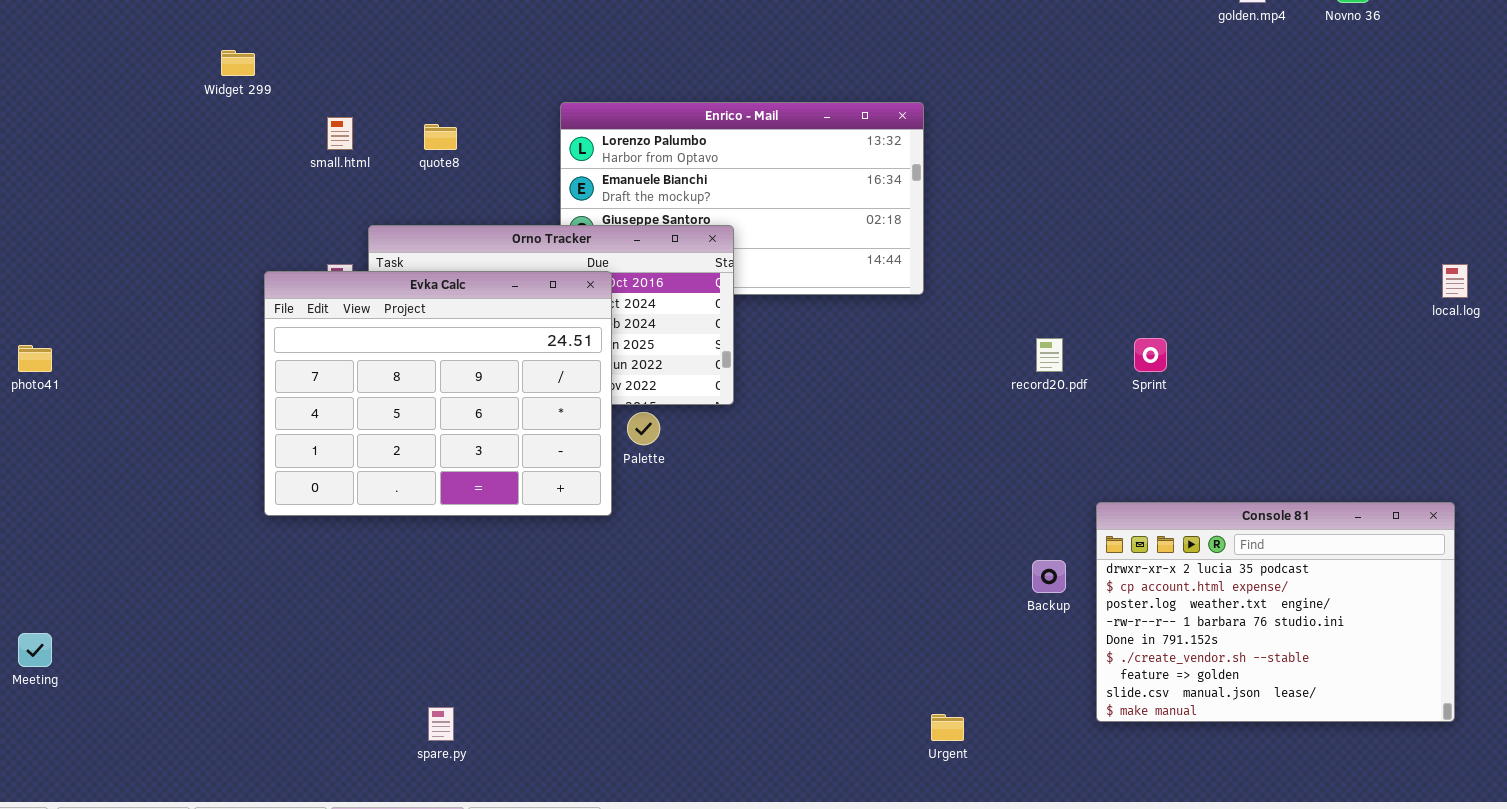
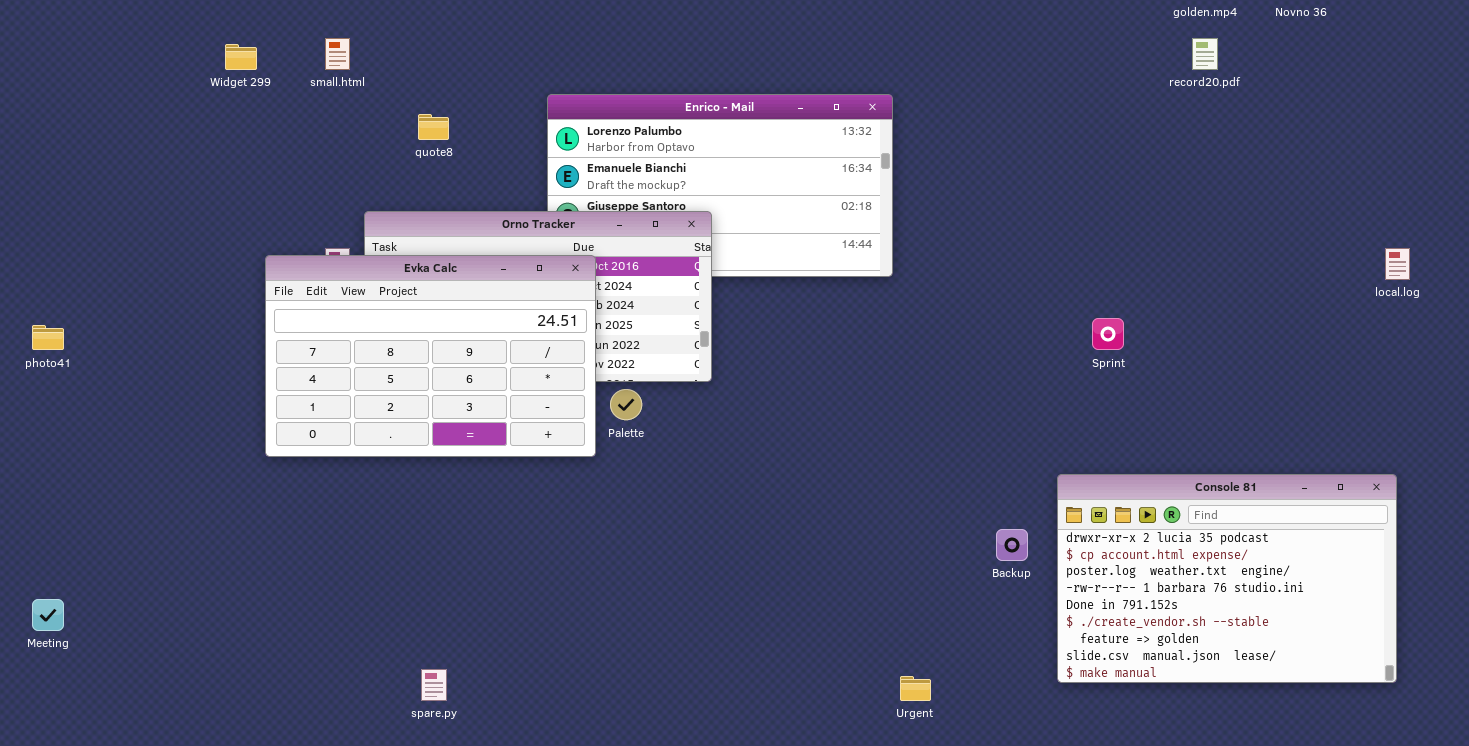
small.html: [327,117,353,150] -> [325,38,350,70], moved
Evka Calc: [264,271,612,516] -> [265,255,596,457], resized
record20.pdf: [1036,338,1063,372] -> [1192,38,1218,70], moved

